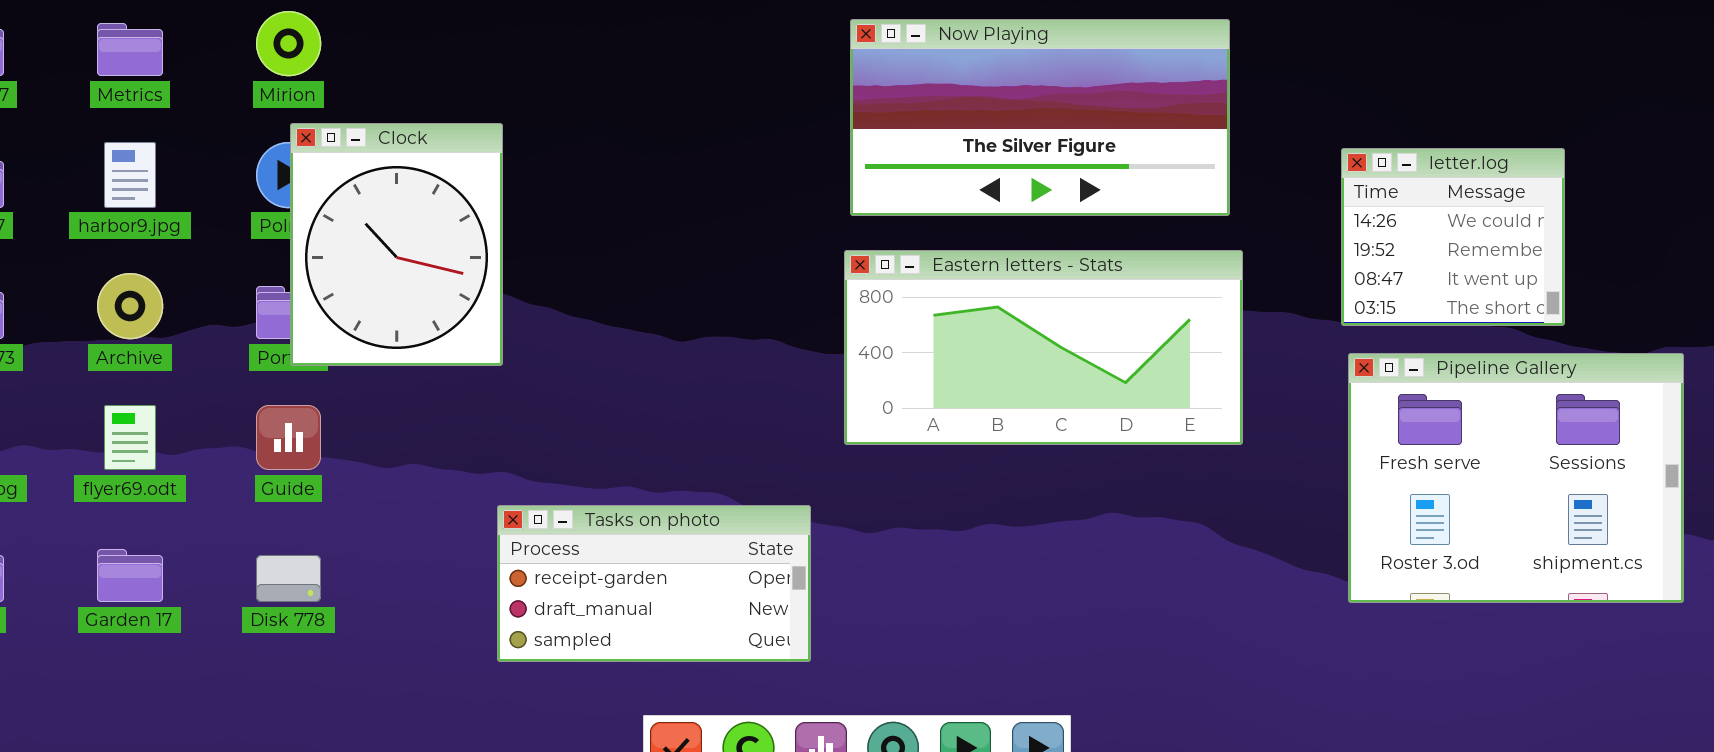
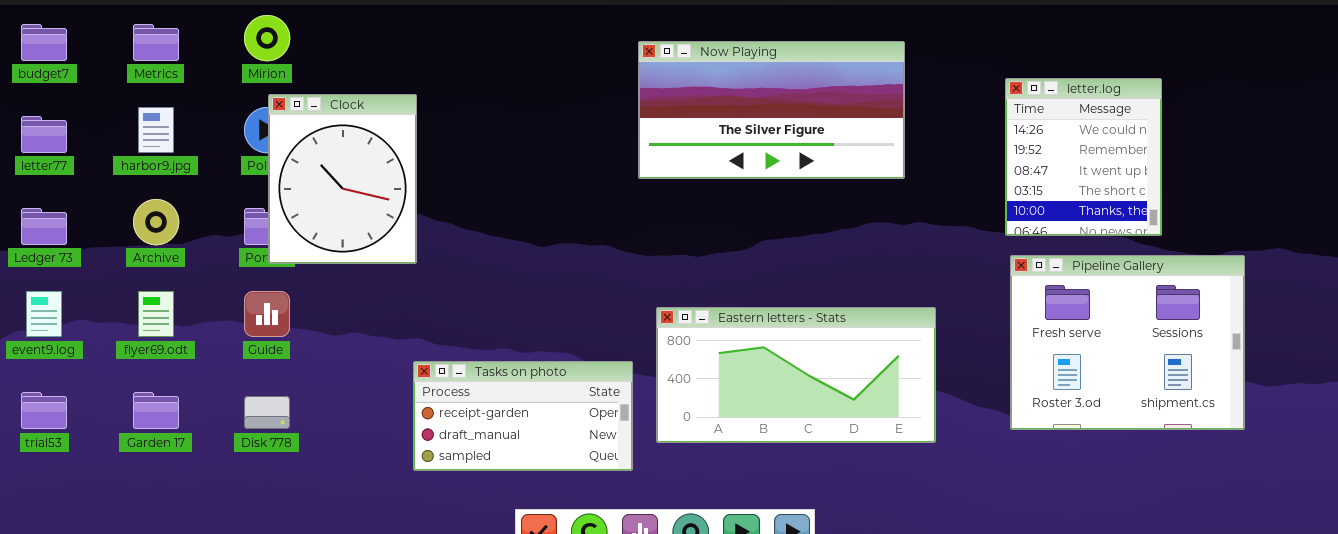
Now Playing: [850,19,1230,216] -> [638,41,905,179], moved
letter.log: [1341,148,1565,326] -> [1005,78,1162,236], resized
Eastern letters - Stats: [844,250,1243,445] -> [656,307,936,443], moved

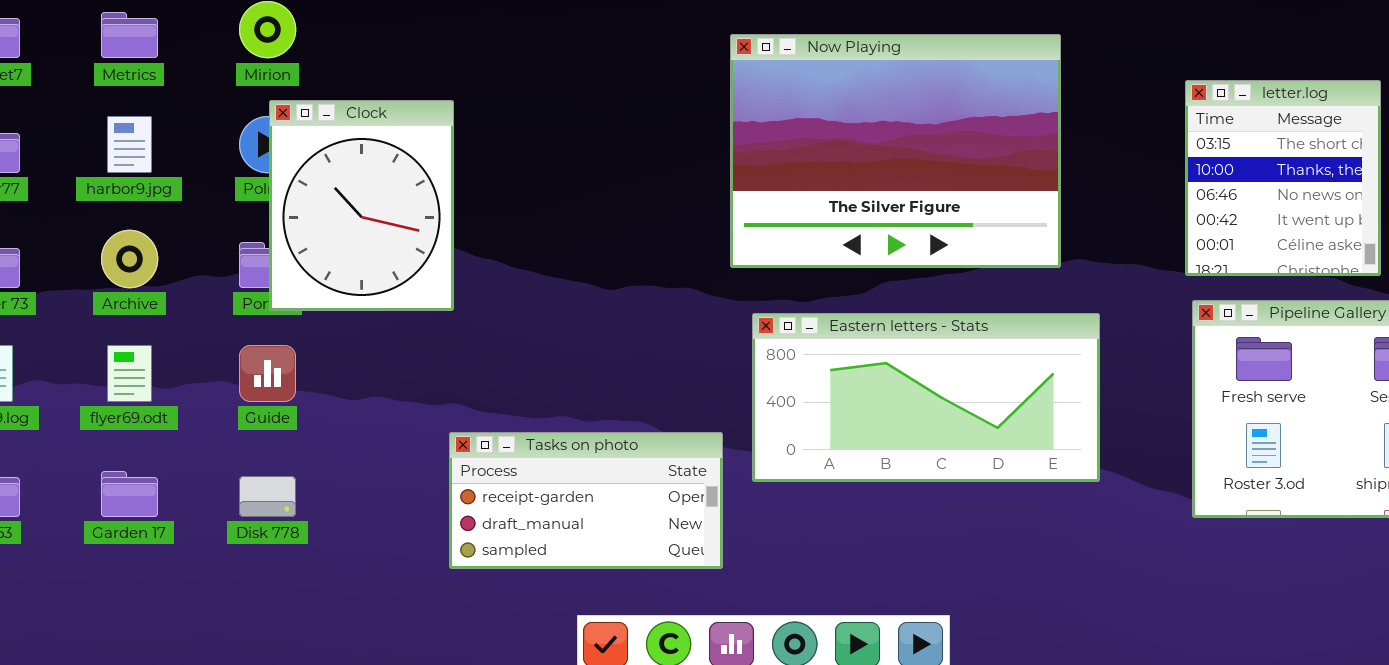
Now Playing: [638,41,905,179] -> [730,34,1061,268], resized
letter.log: [1005,78,1162,236] -> [1185,80,1381,276], scrolled down 3 rows
Eastern letters - Stats: [656,307,936,443] -> [752,313,1100,482], moved

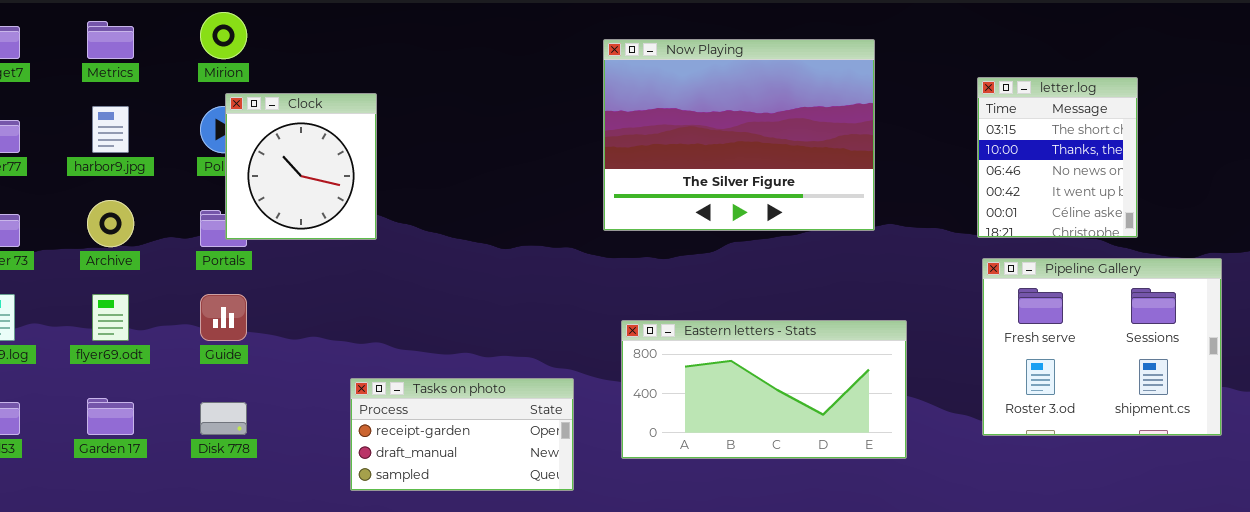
Clock: [269,100,454,311] -> [225,93,377,240], resized
Eastern letters - Stats: [752,313,1100,482] -> [621,320,907,459], moved
Tasks on photo: [449,432,723,569] -> [350,378,574,491], moved

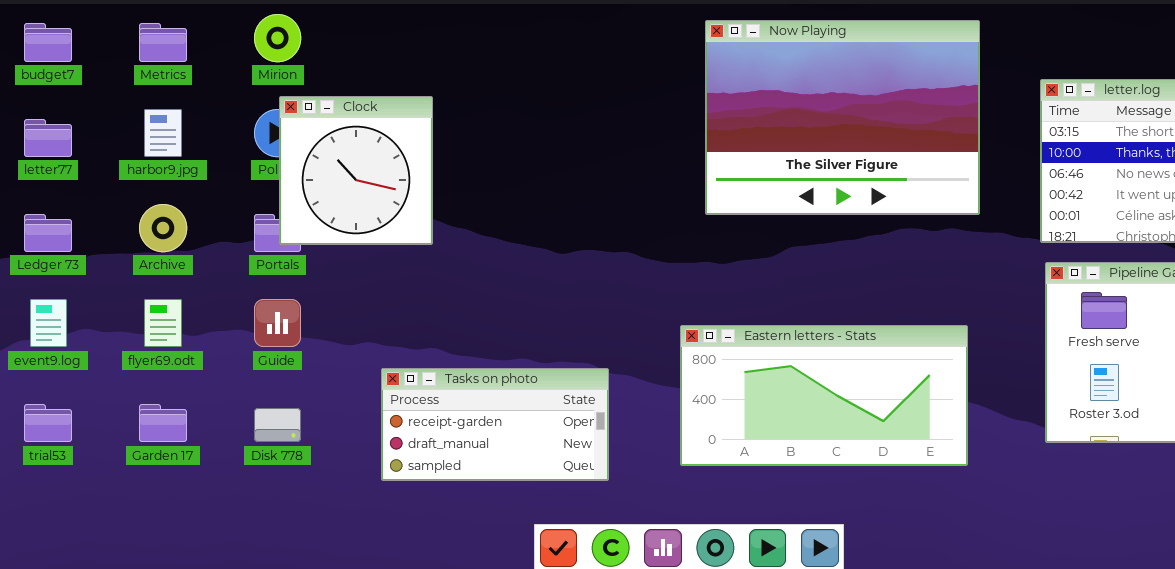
Now Playing: [603,39,875,231] -> [705,20,980,215], moved
Tasks on photo: [350,378,574,491] -> [381,368,609,481], moved

